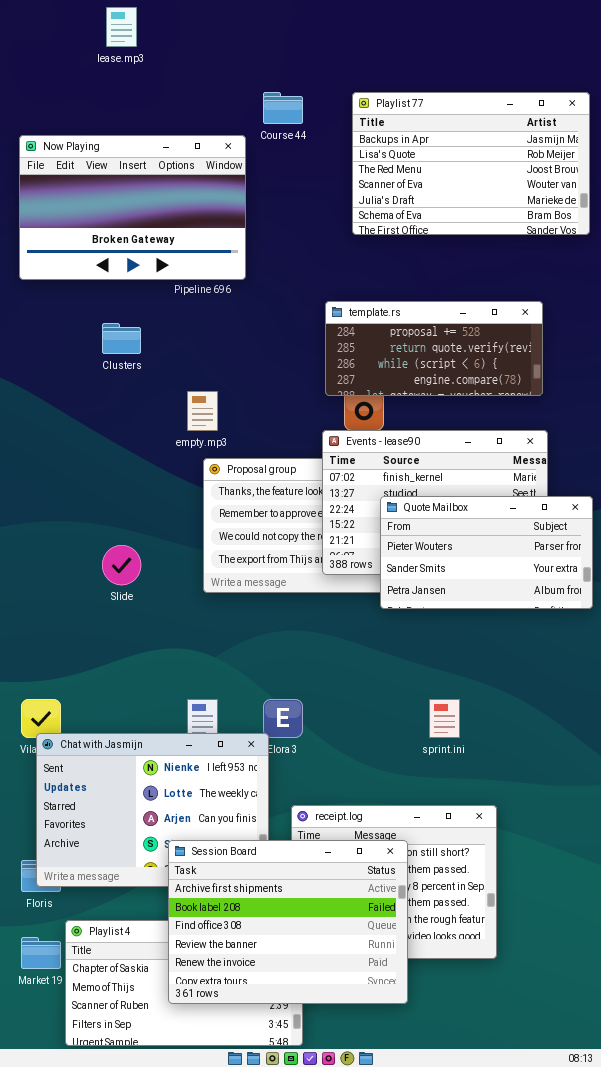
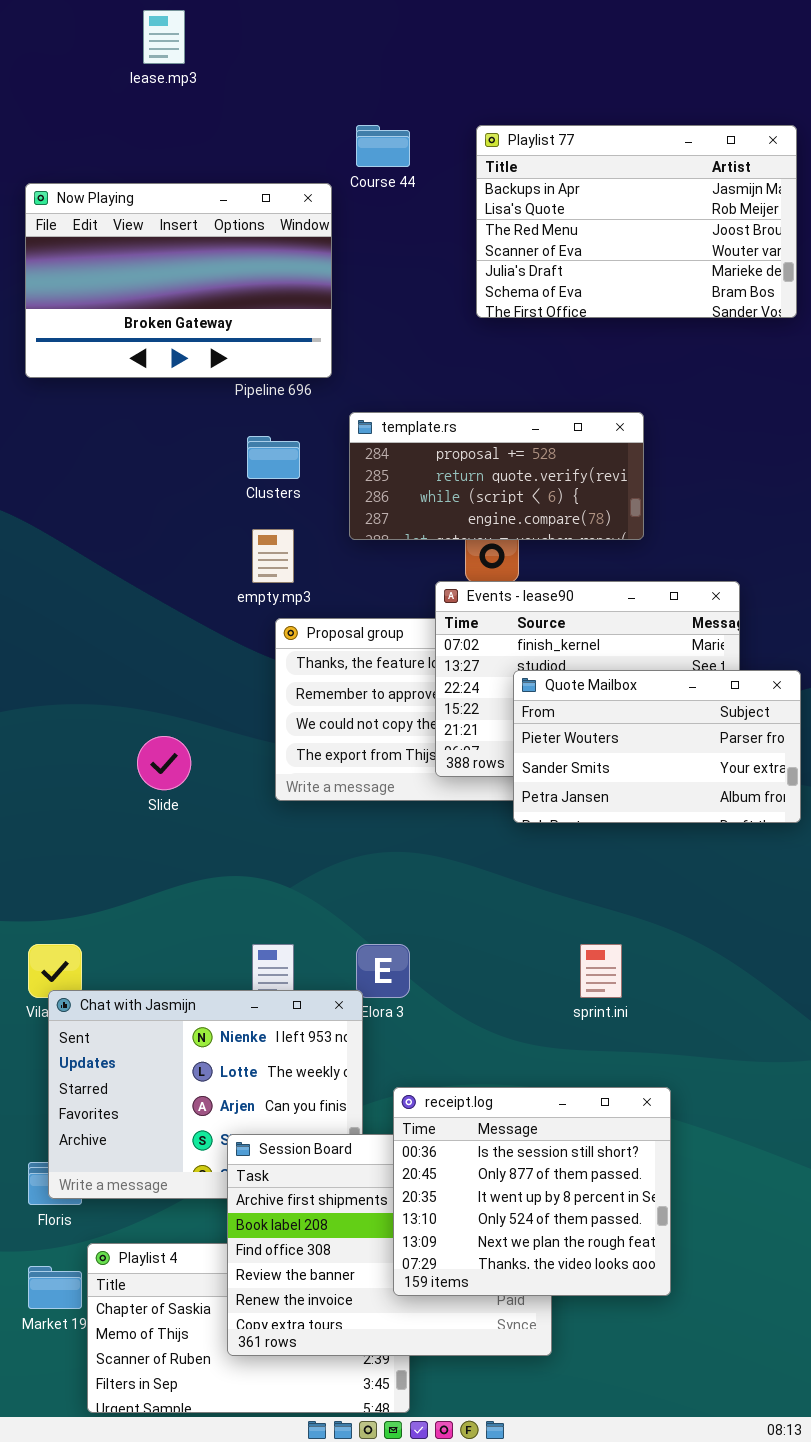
template.rs: [325,301,543,396] -> [349,412,644,540], moved
Clusters: [102,323,141,354] -> [247,436,300,479], moved
receipt.log: [291,805,497,959] -> [393,1087,671,1296], raised

